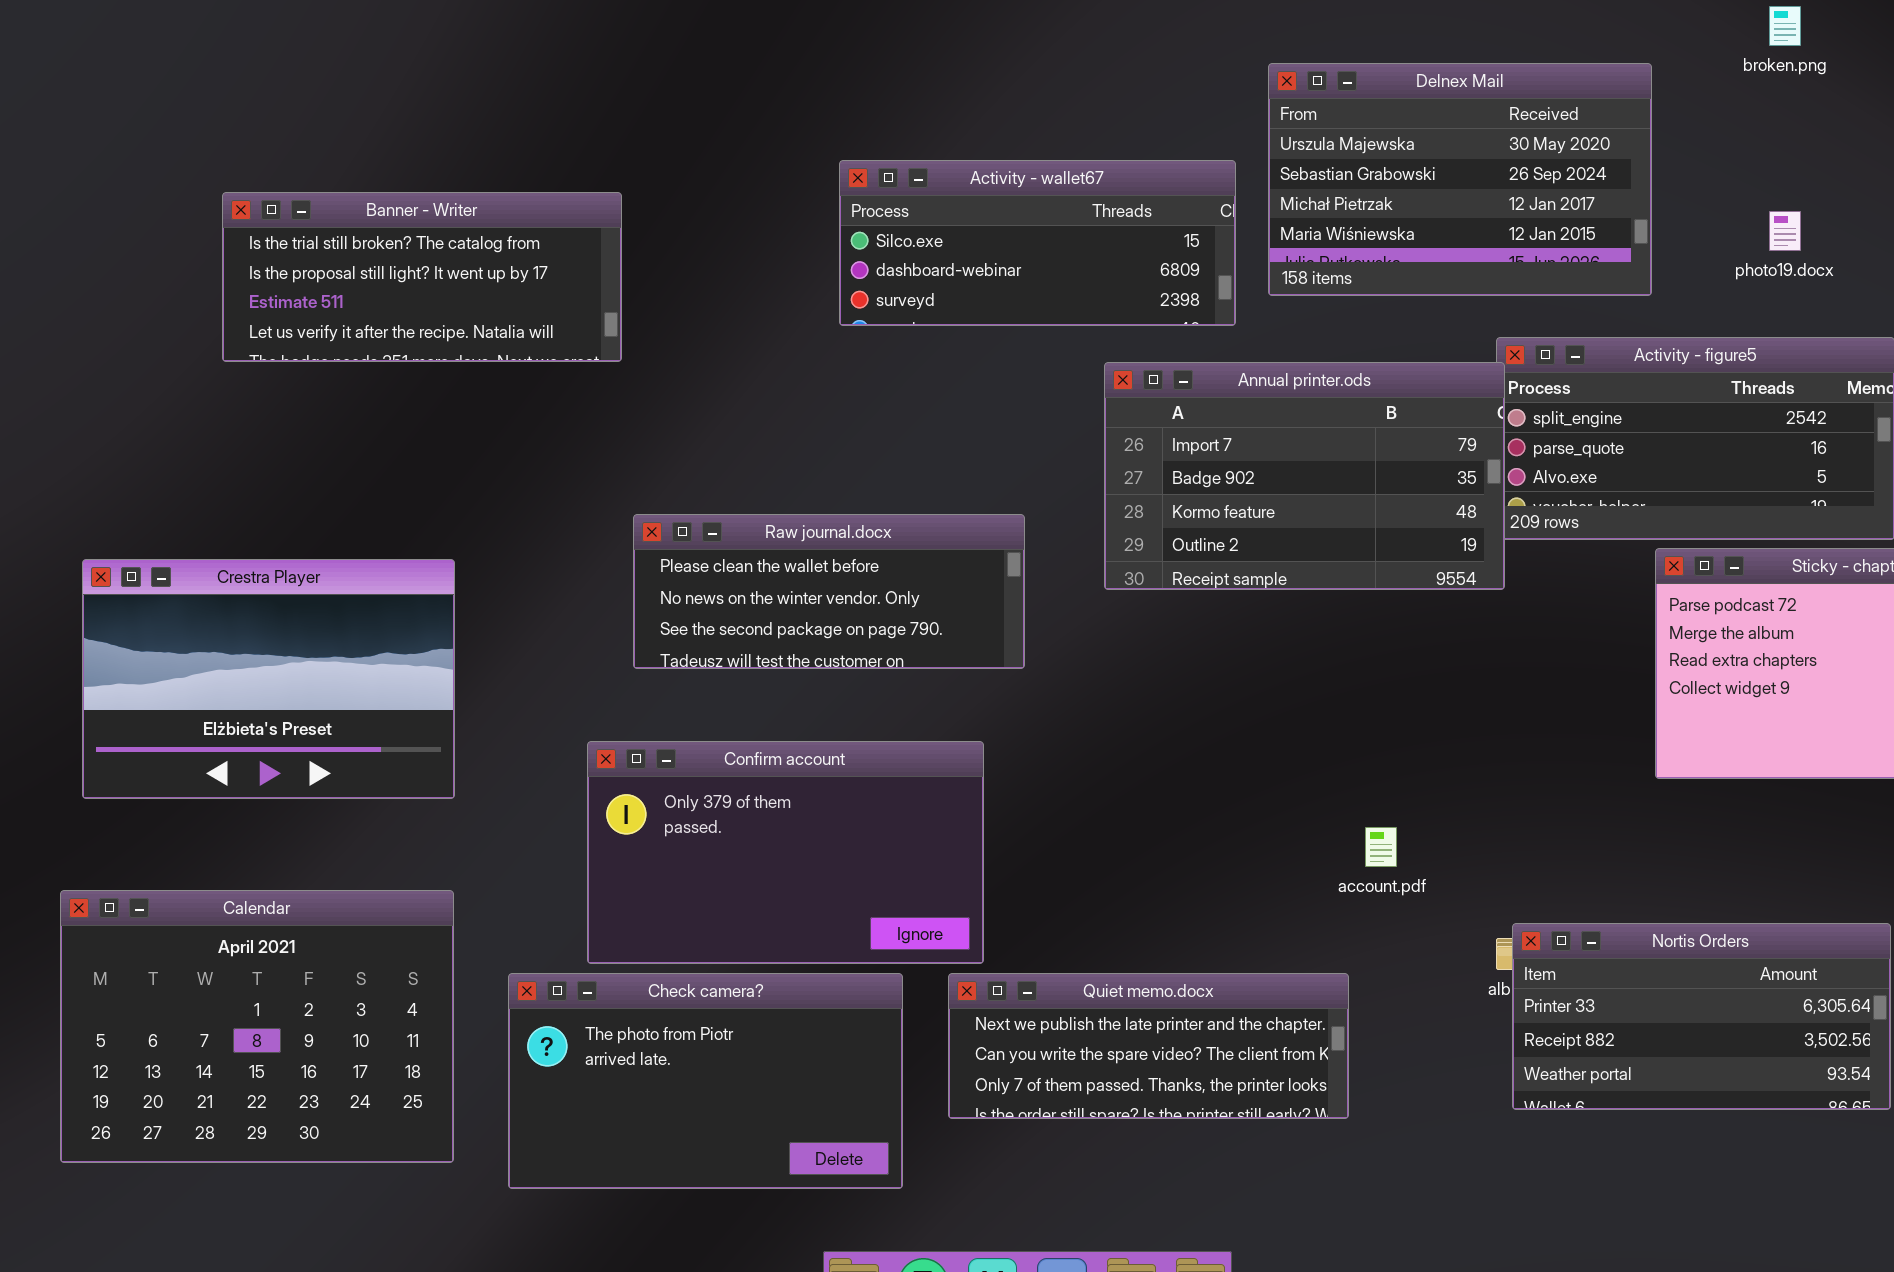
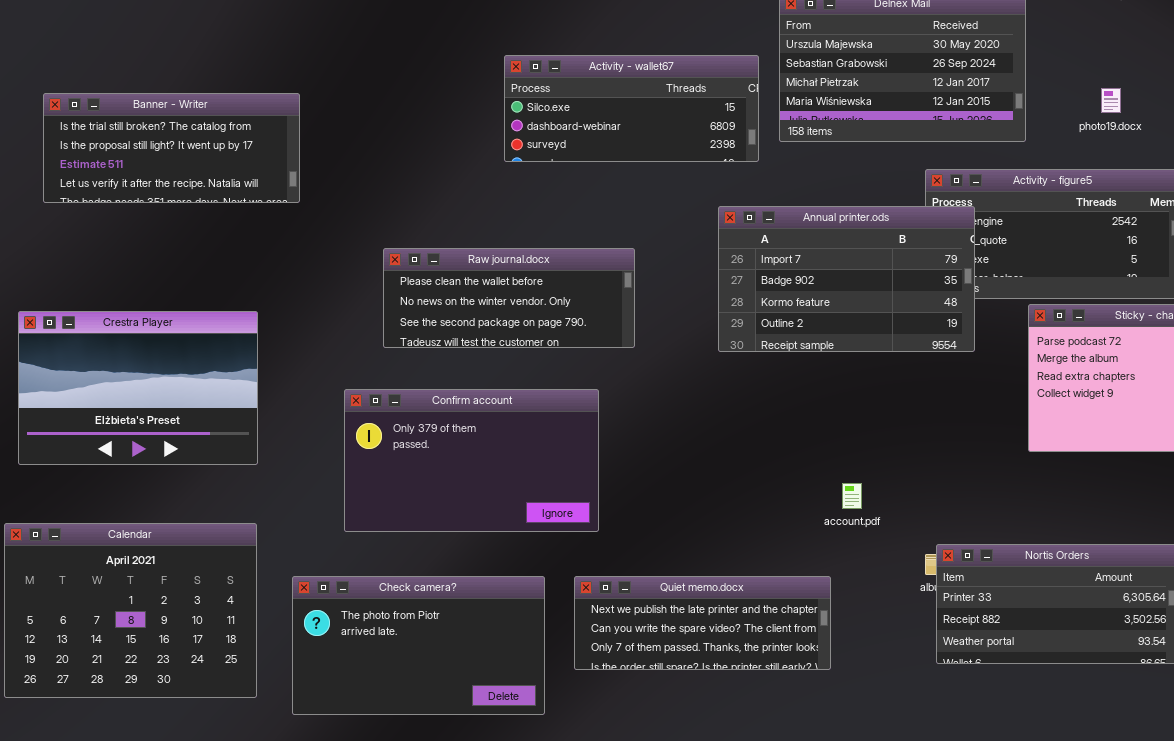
Banner - Writer: [222,192,622,362] -> [43,93,300,203], moved
Annual printer.ods: [1104,362,1505,590] -> [718,206,975,352], moved
Raw journal.docx: [633,514,1025,669] -> [383,248,635,348], moved
Confirm account: [587,741,984,964] -> [344,389,599,532], moved

